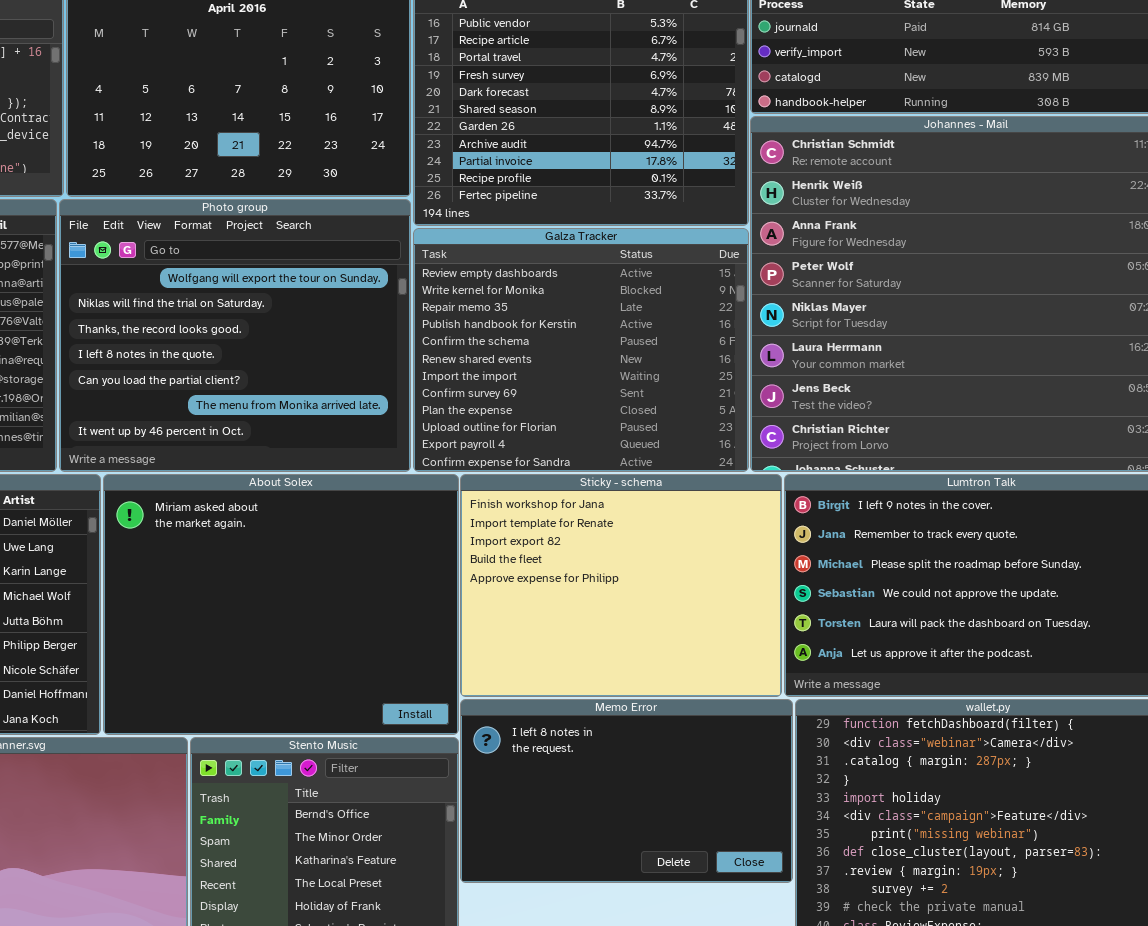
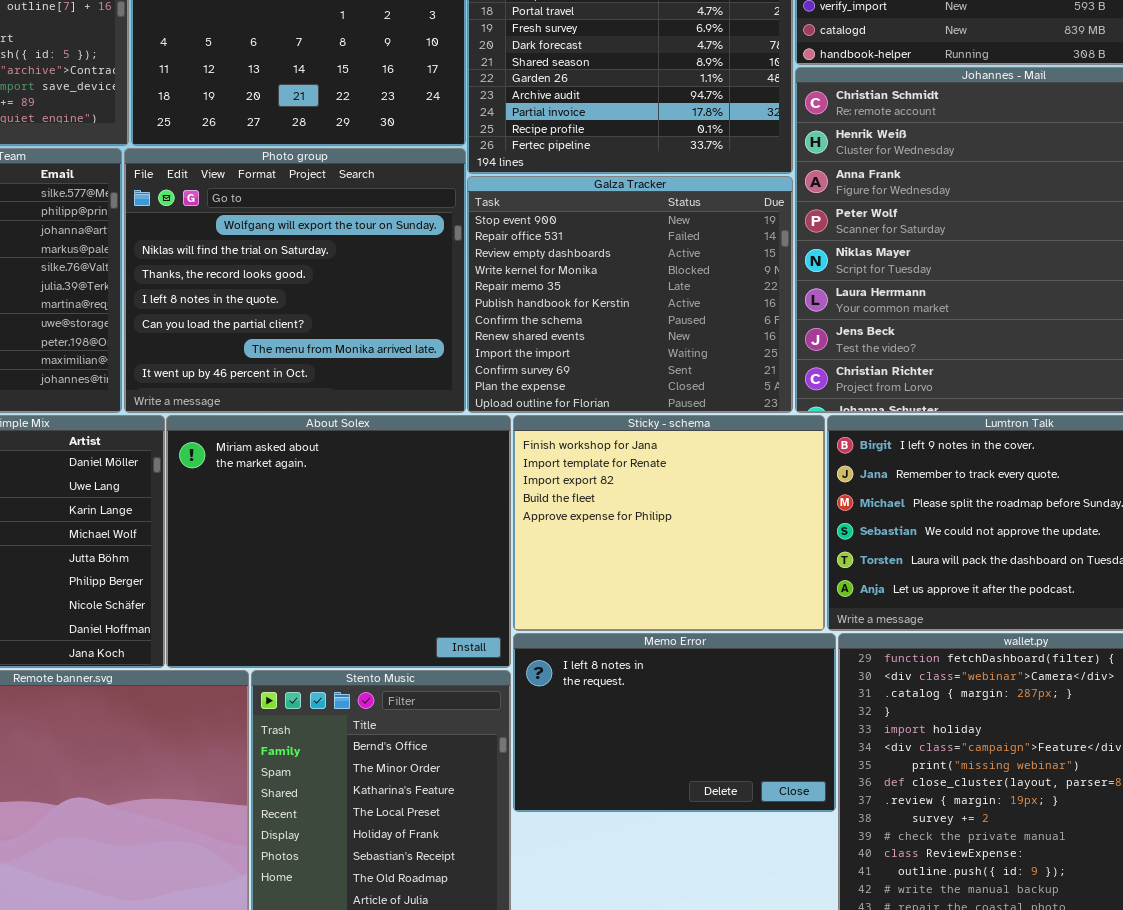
Galza Tracker: [413,228,749,472] -> [467,176,793,413], scrolled up 2 rows

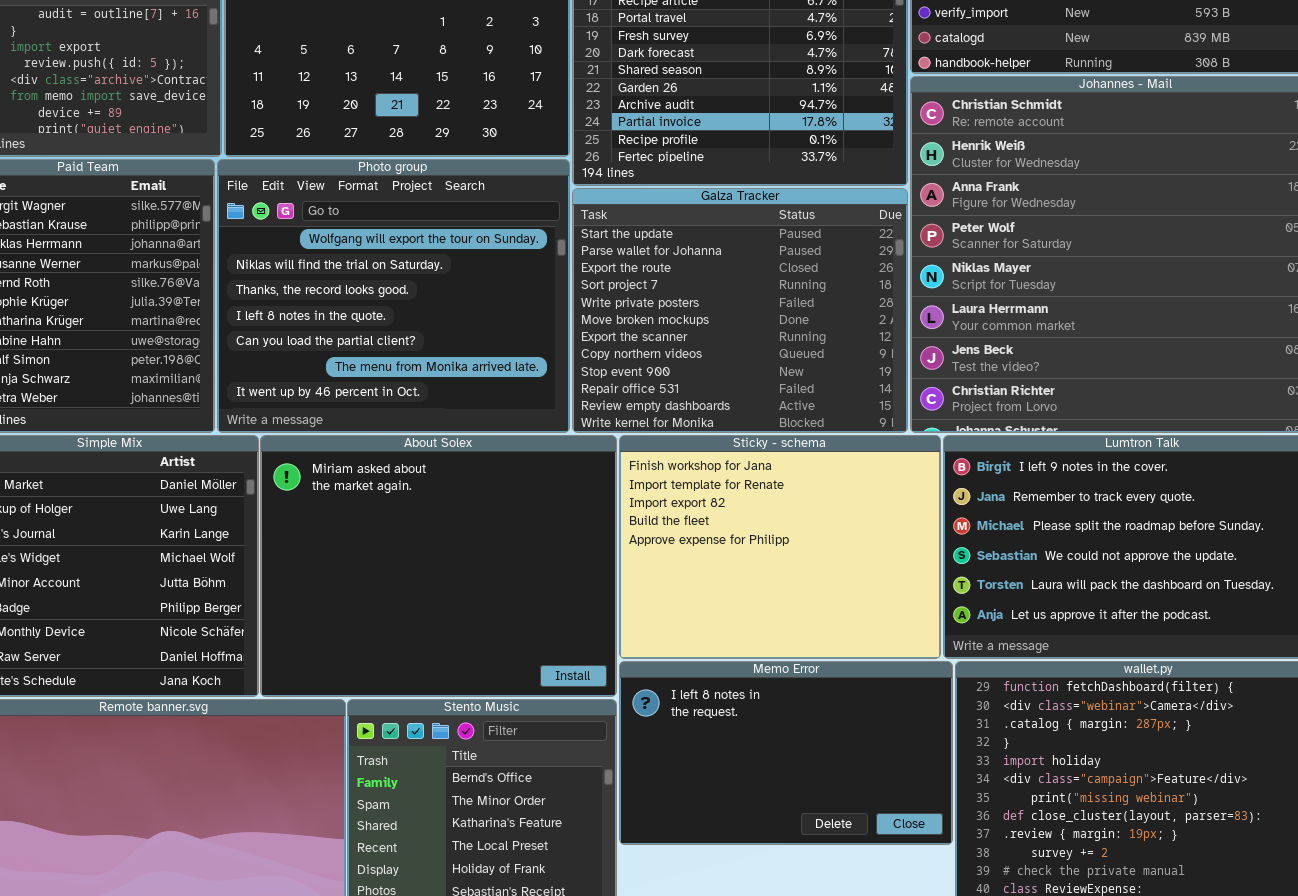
Galza Tracker: [467,176,793,413] -> [572,188,908,433], scrolled up 8 rows

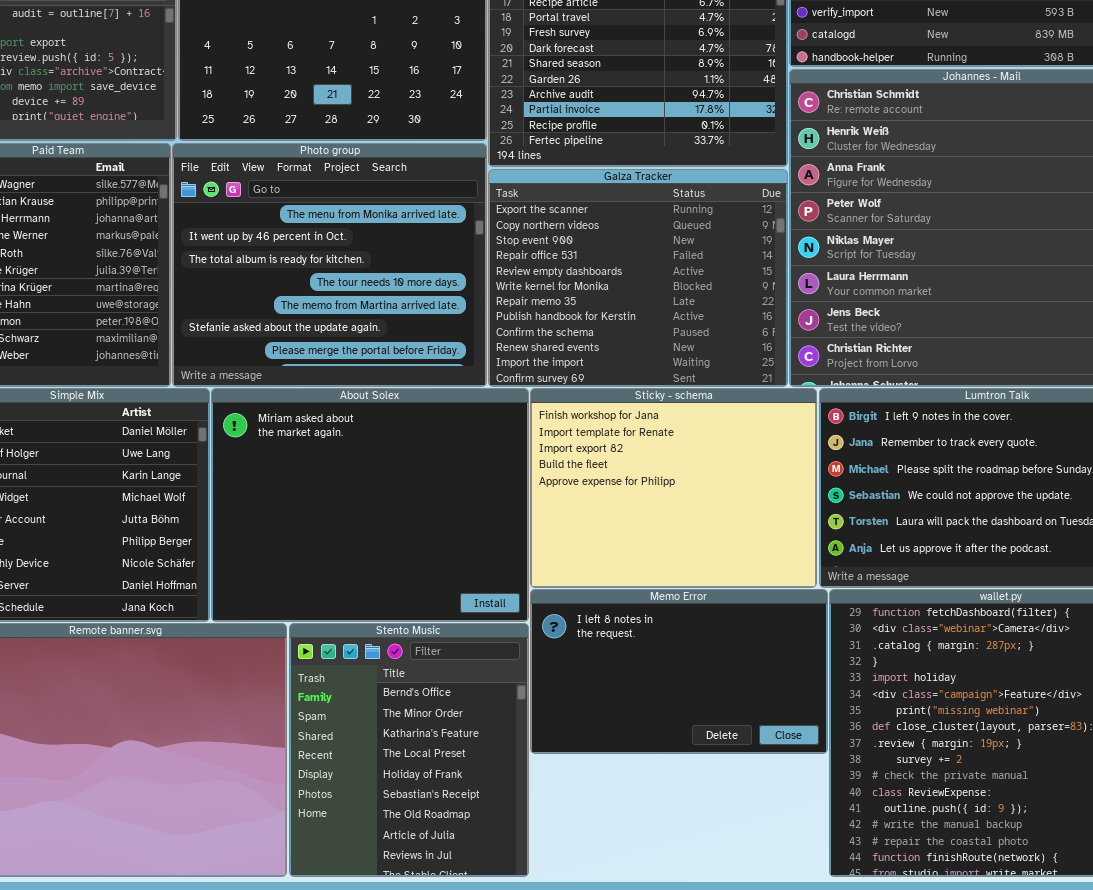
Photo group: [217,159,570,433] -> [172,143,487,387], scrolled down 5 rows
Galza Tracker: [572,188,908,433] -> [488,169,788,387], scrolled down 6 rows

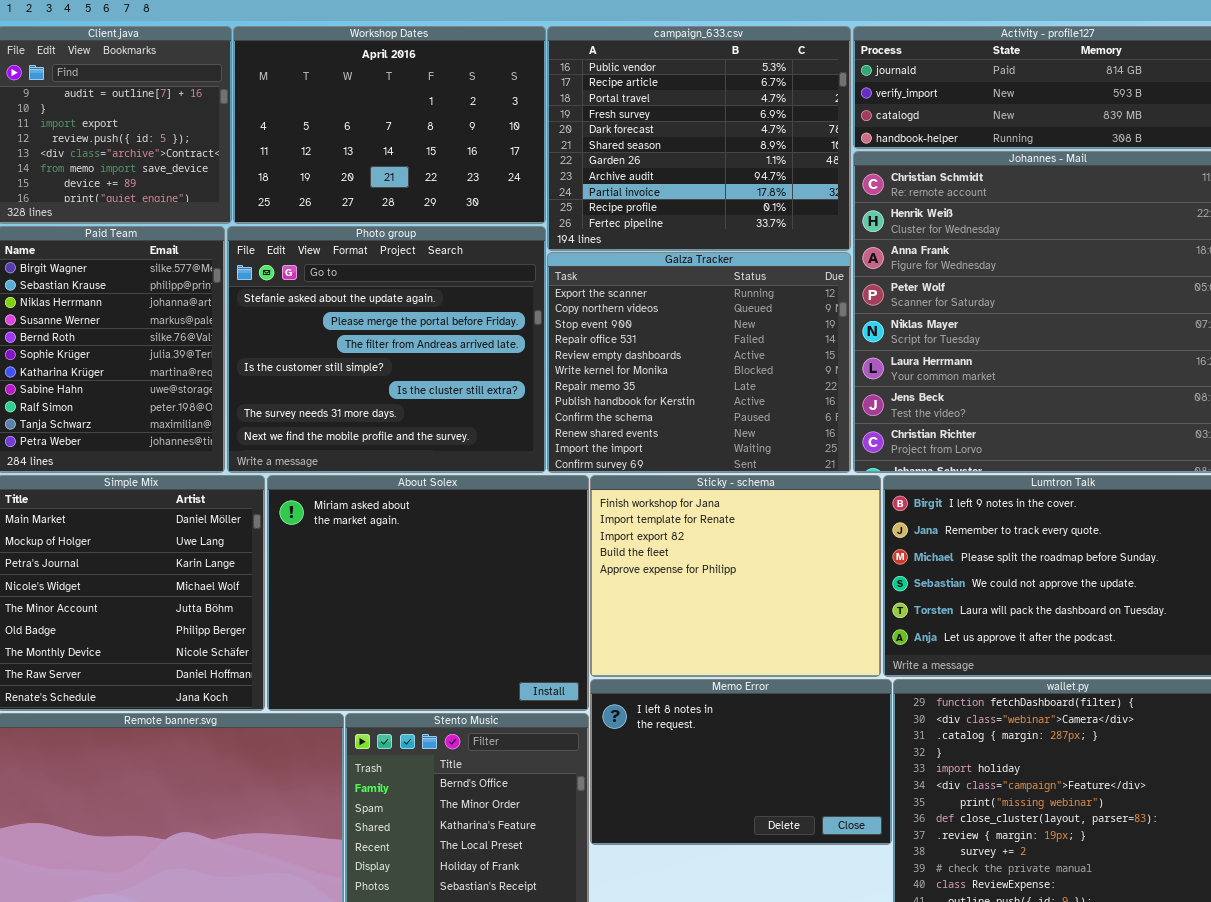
Photo group: [172,143,487,387] -> [227,226,546,473], scrolled down 5 rows

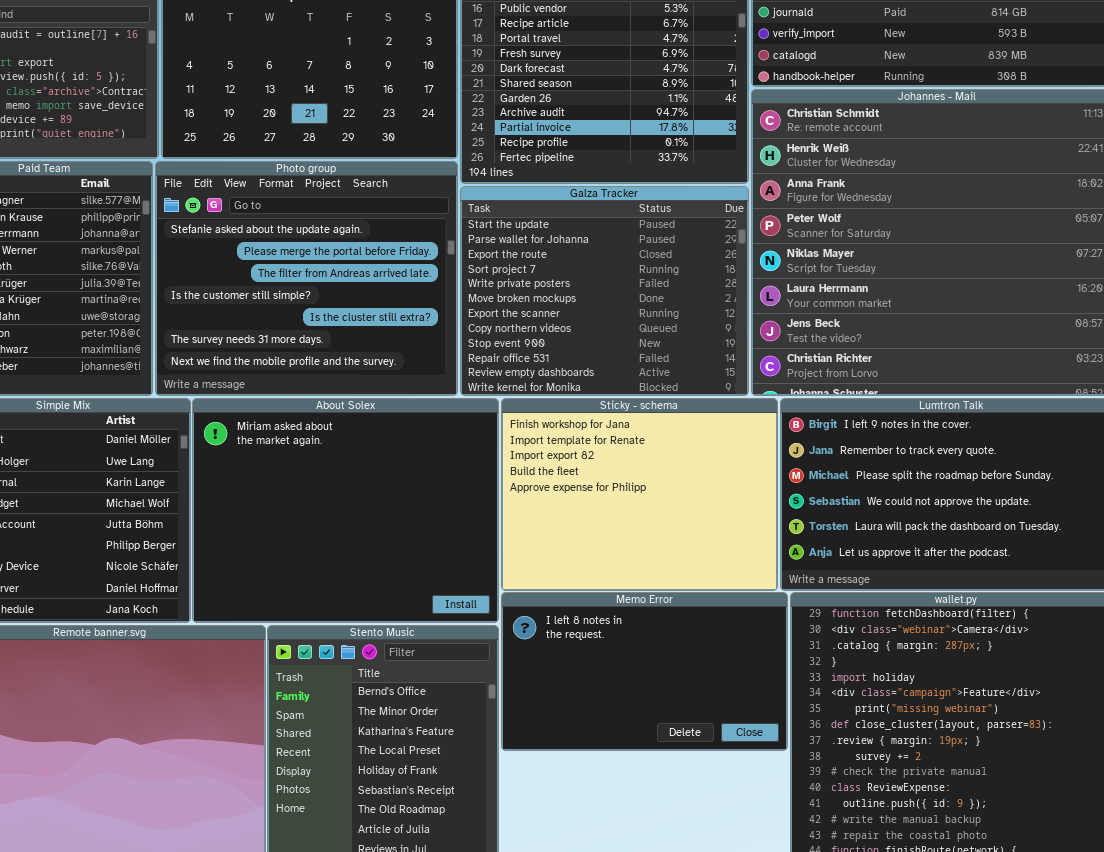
Galza Tracker: [547,252,851,473] -> [460,186,749,396], scrolled up 6 rows

